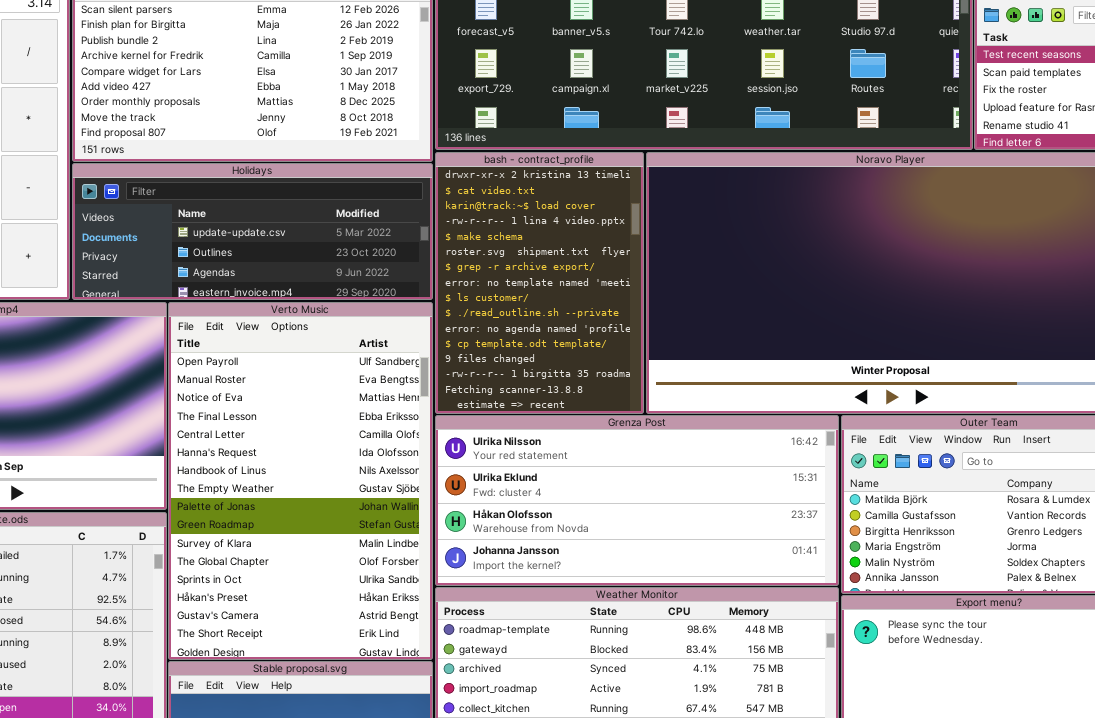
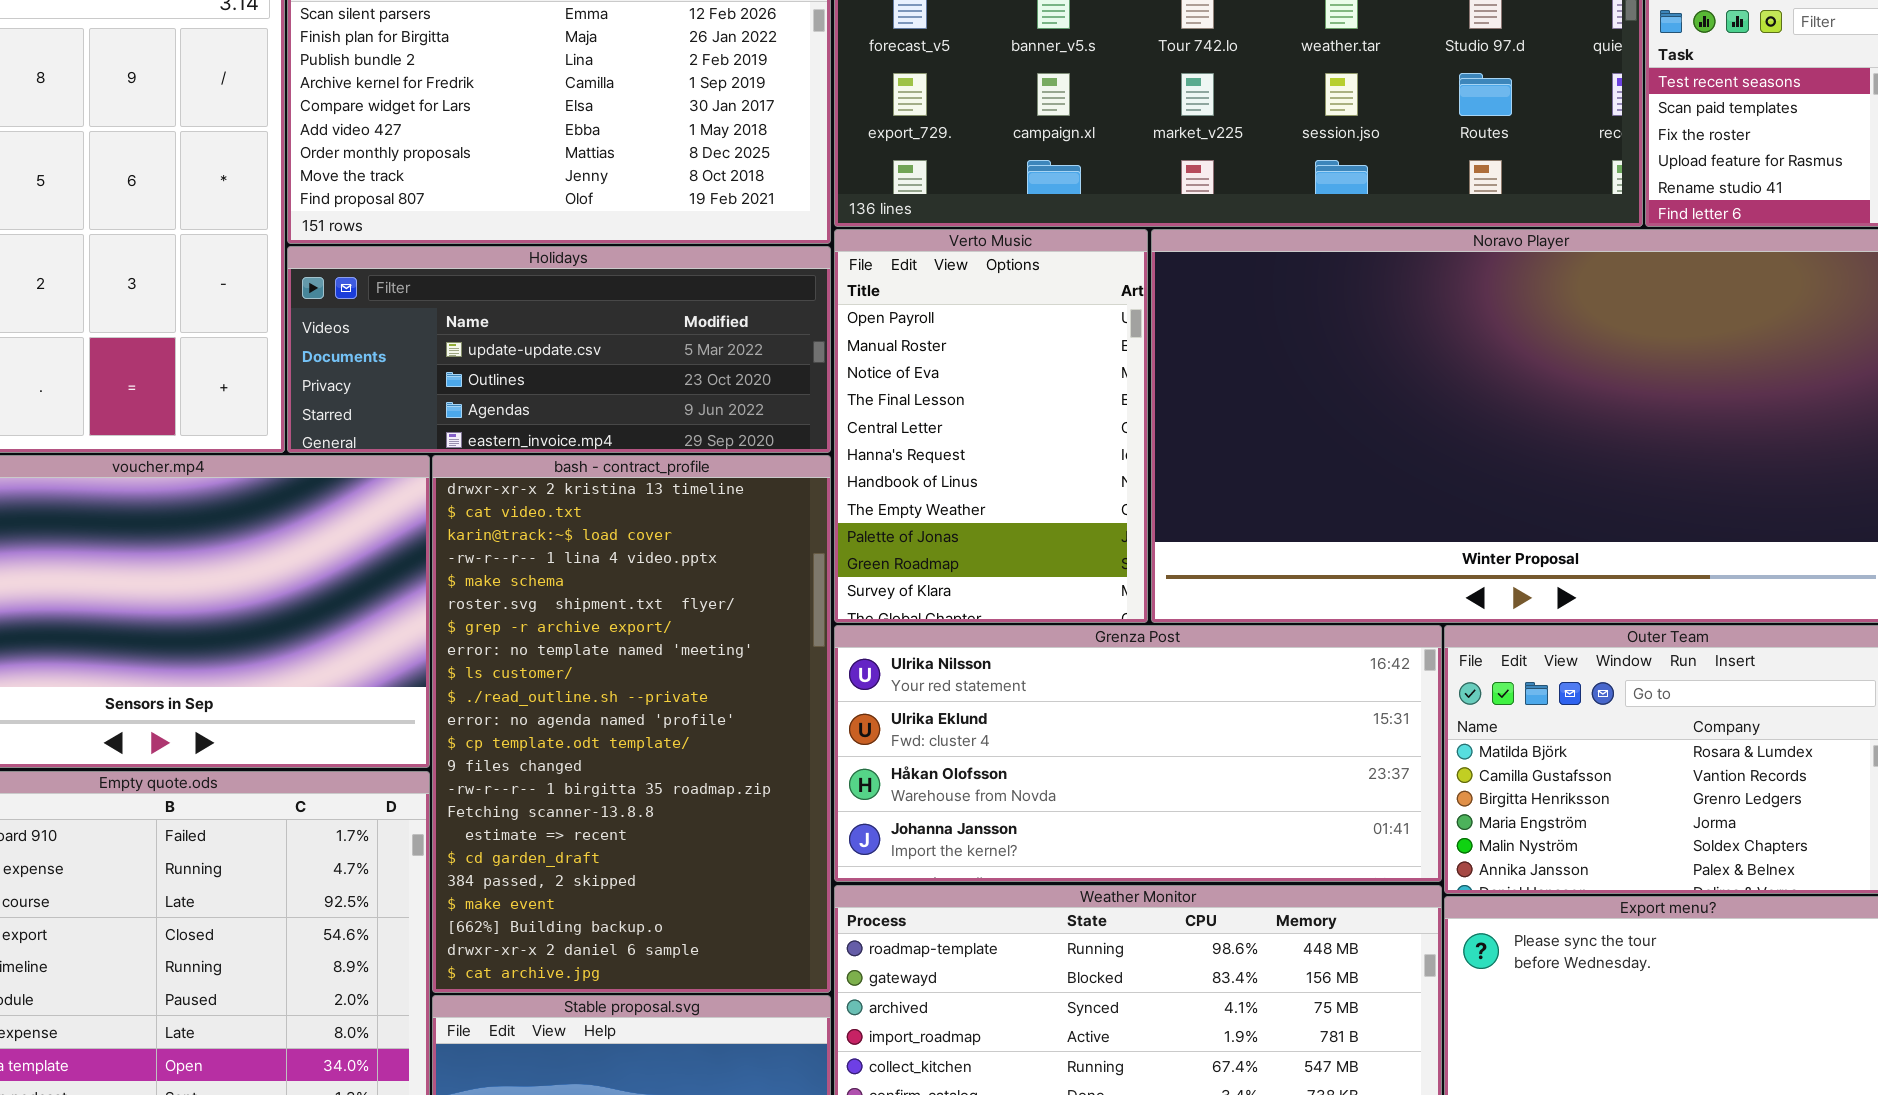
bash - contract_profile: [435,152,644,414] -> [432,455,831,993], moved, resized
Verto Music: [168,302,433,660] -> [834,229,1148,623], moved, resized

